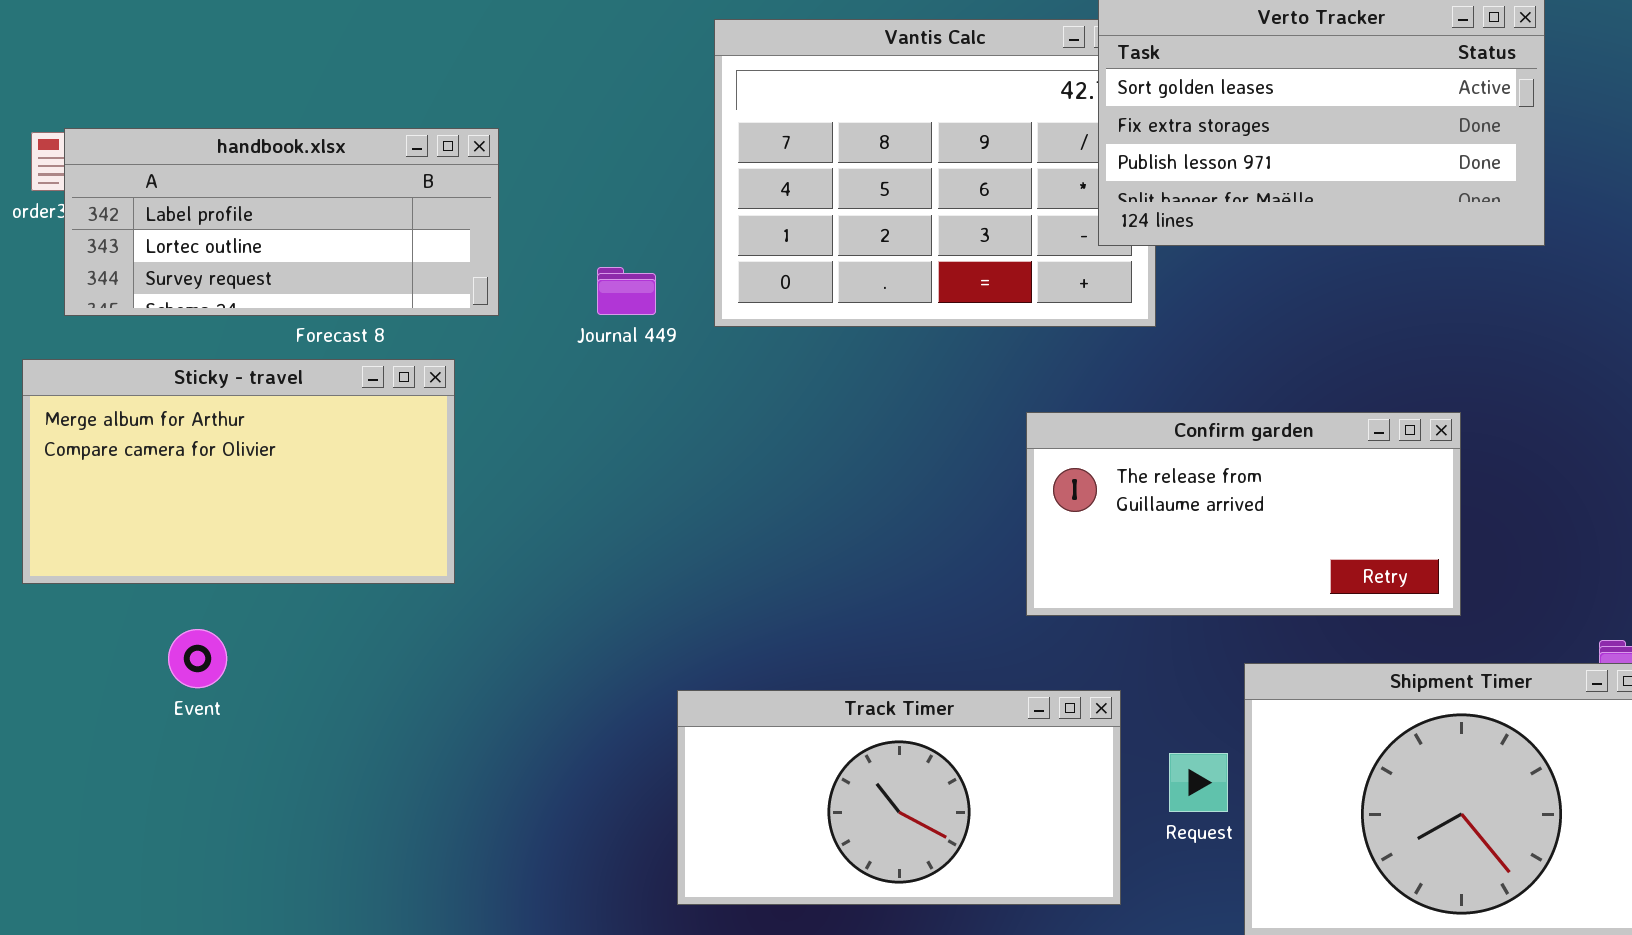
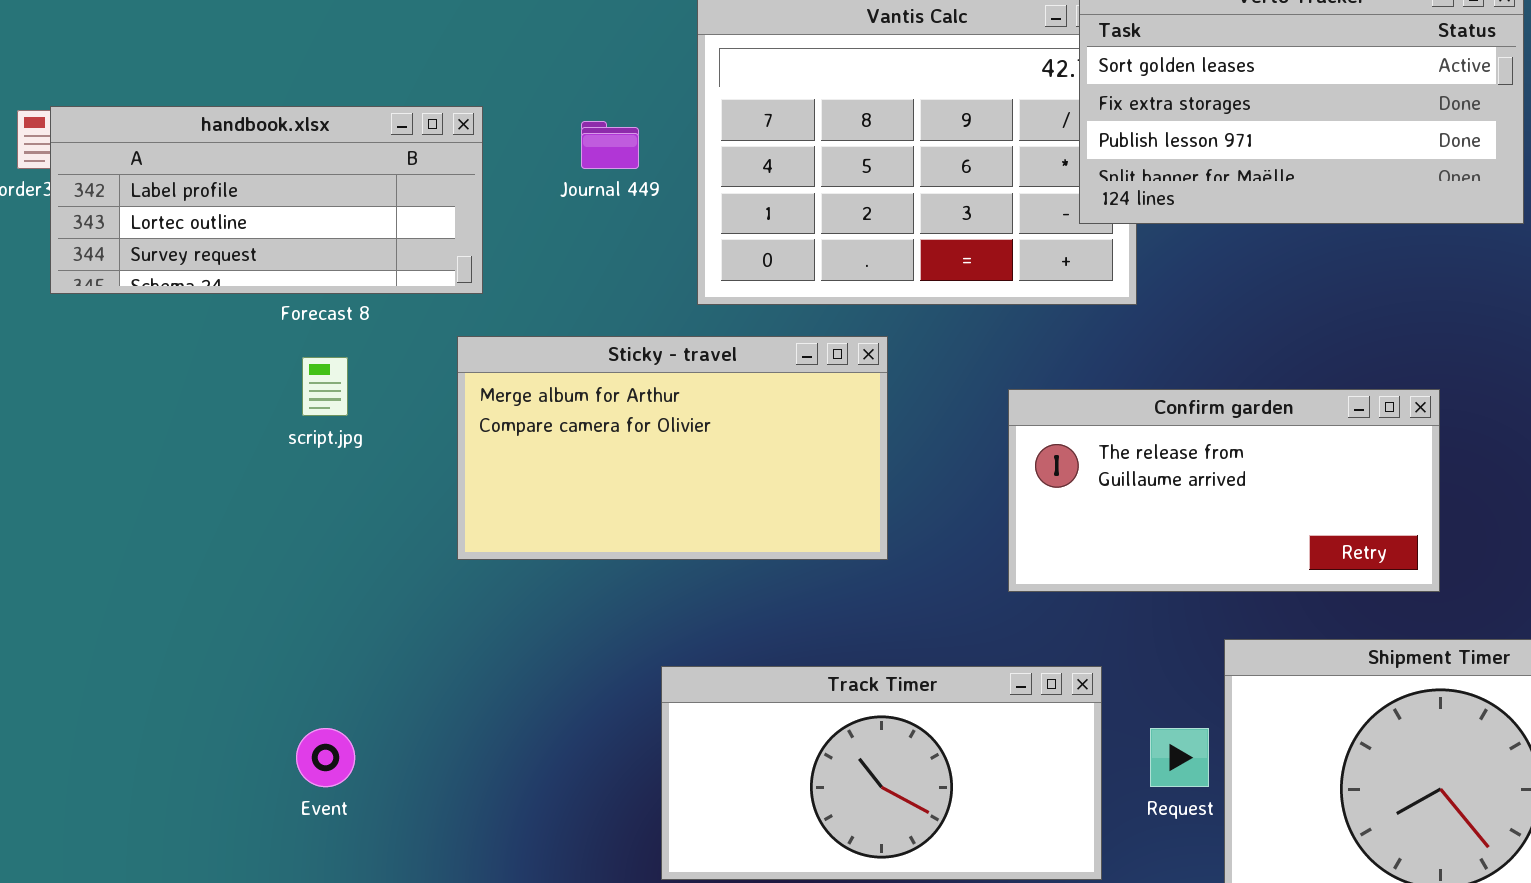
Journal 449: [597,267,656,315] -> [581,121,639,169], moved
Sticky - travel: [22,359,455,584] -> [457,336,888,560], moved
Event: [168,629,227,688] -> [296,728,355,787], moved

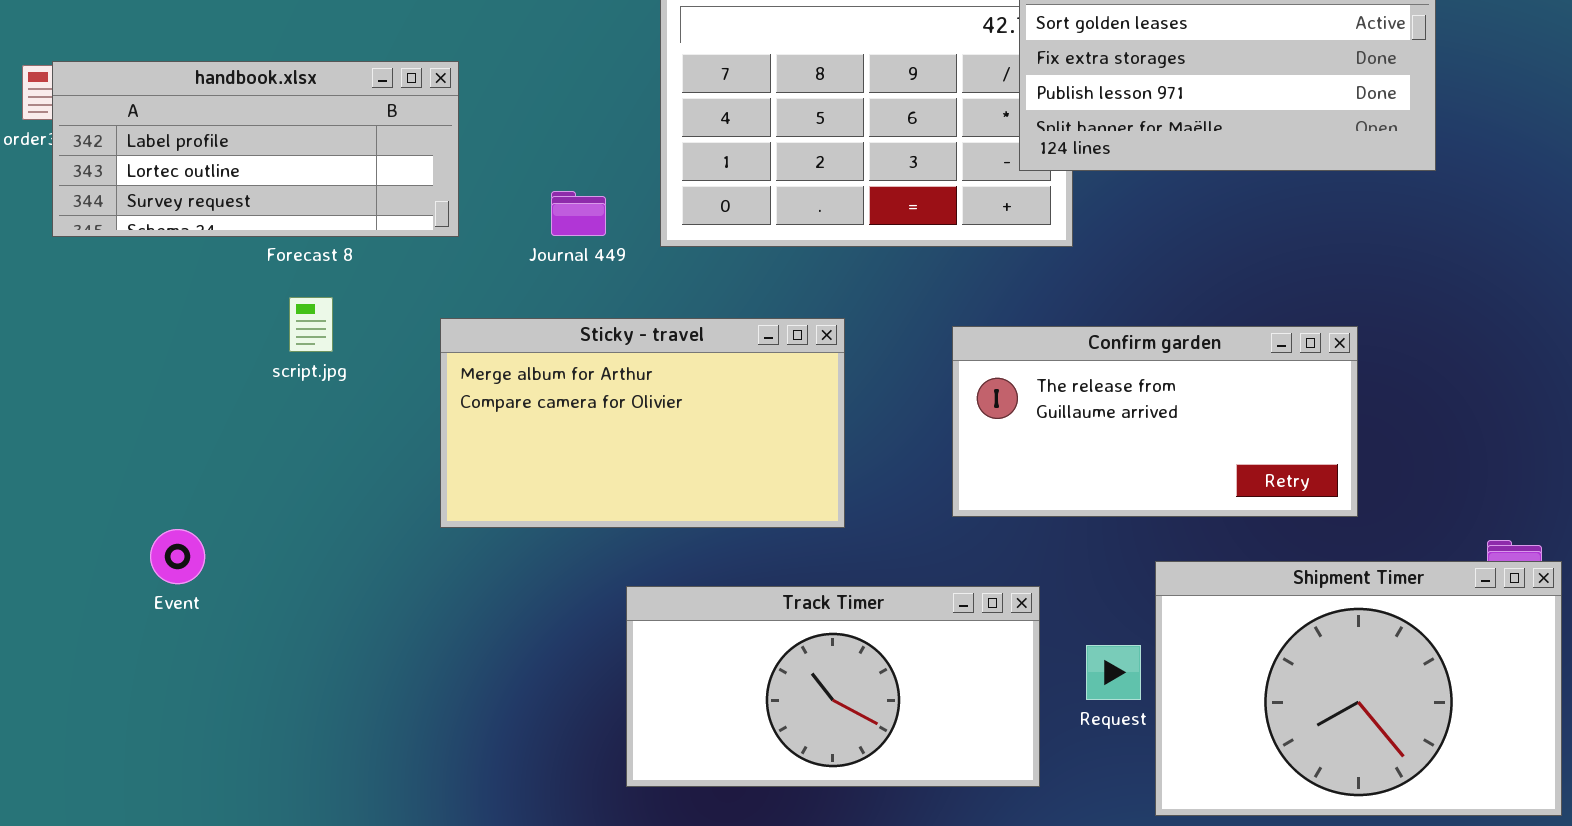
Journal 449: [581,121,639,169] -> [551,191,606,236], moved
Sticky - travel: [457,336,888,560] -> [440,318,845,528], moved
Event: [296,728,355,787] -> [150,529,205,584], moved

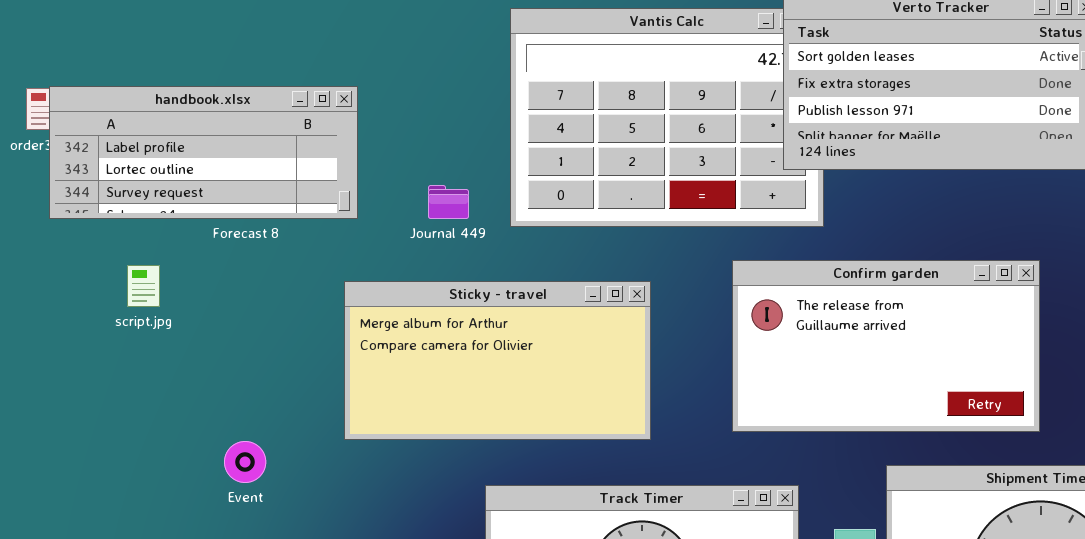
script.jpg: [289,297,333,352] -> [127,265,160,307], moved
Confirm garden: [952,326,1358,517] -> [732,260,1040,432], resized
Event: [150,529,205,584] -> [224,441,266,483], moved

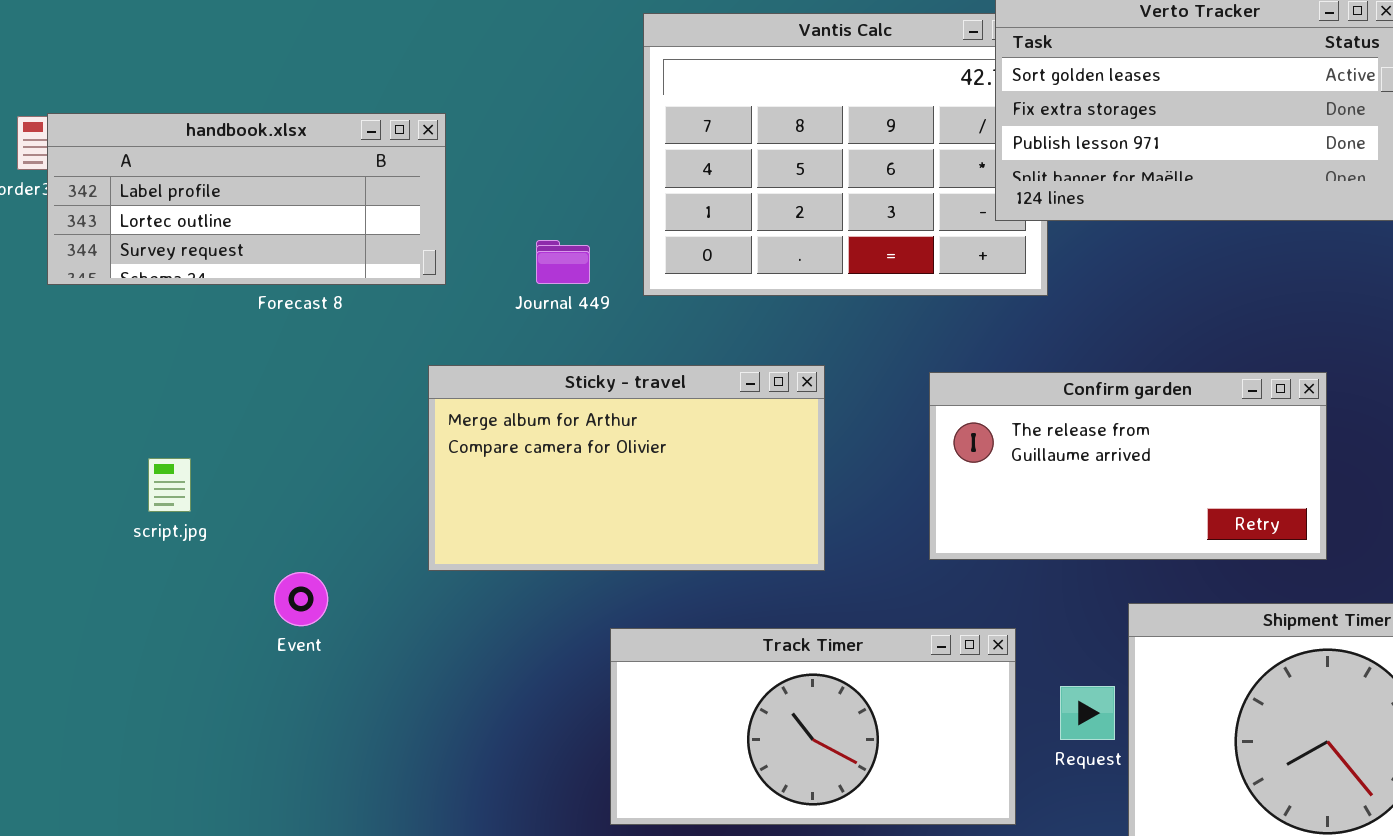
Confirm garden: [732,260,1040,432] -> [929,372,1327,560], resized
script.jpg: [127,265,160,307] -> [148,458,191,512], moved

